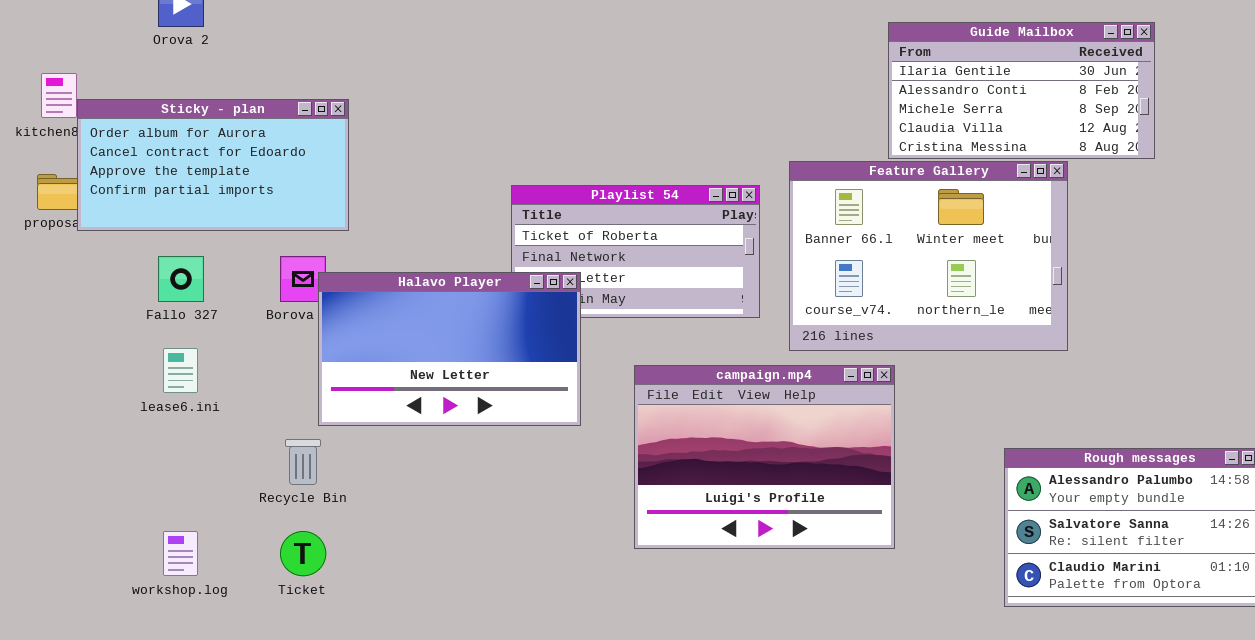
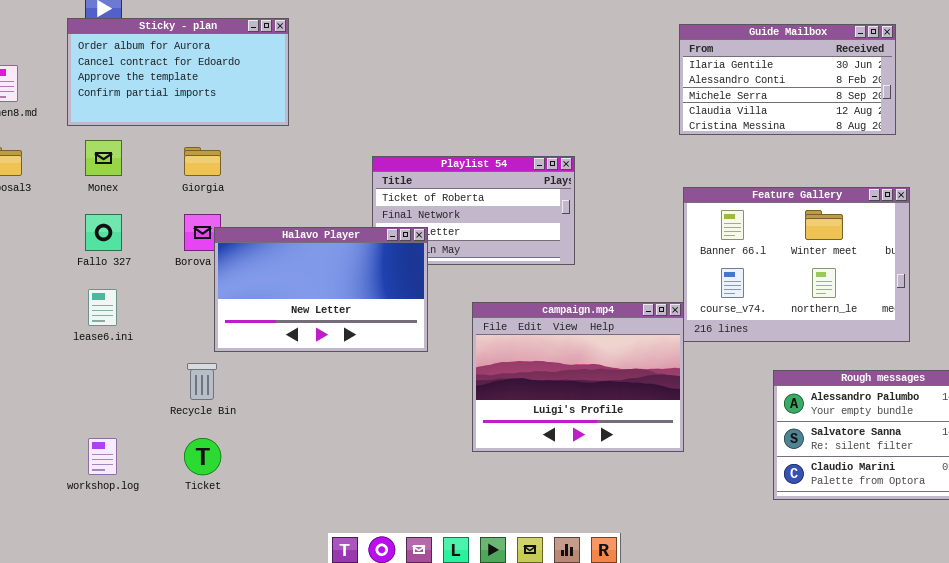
Sticky - plan: [77,99,349,231] -> [67,18,289,126], moved
Feature Gallery: [789,161,1068,351] -> [683,187,910,342], moved

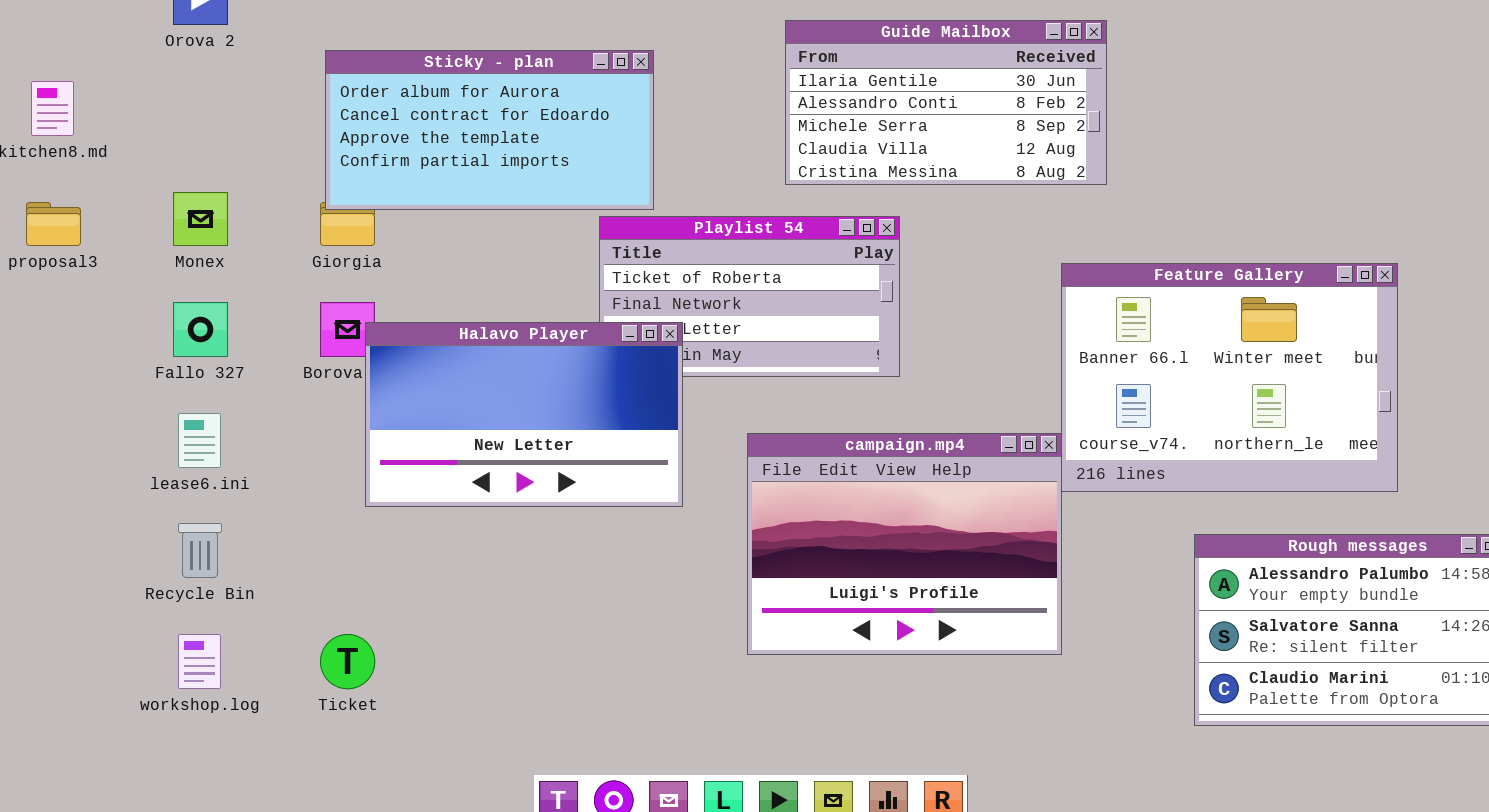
Sticky - plan: [67,18,289,126] -> [325,50,654,210], moved
Guide Mailbox: [679,24,896,135] -> [785,20,1107,185], moved
Recycle Bin: [187,363,217,400] -> [178,523,222,578], moved

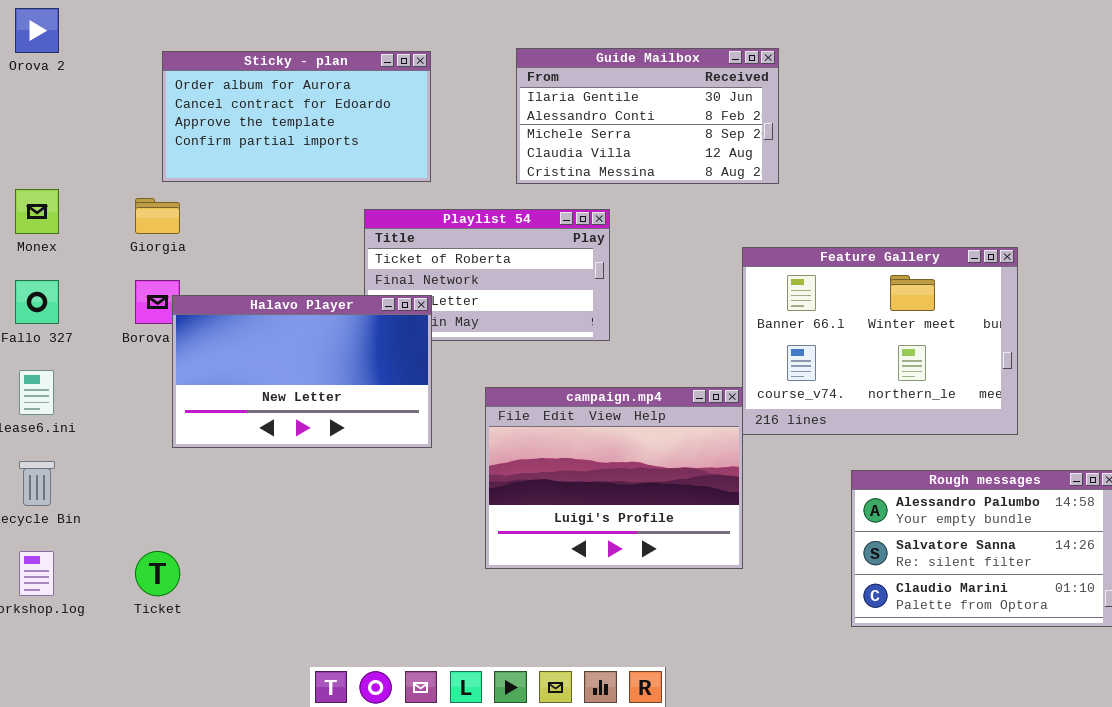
Sticky - plan: [325,50,654,210] -> [162,51,431,182], moved

